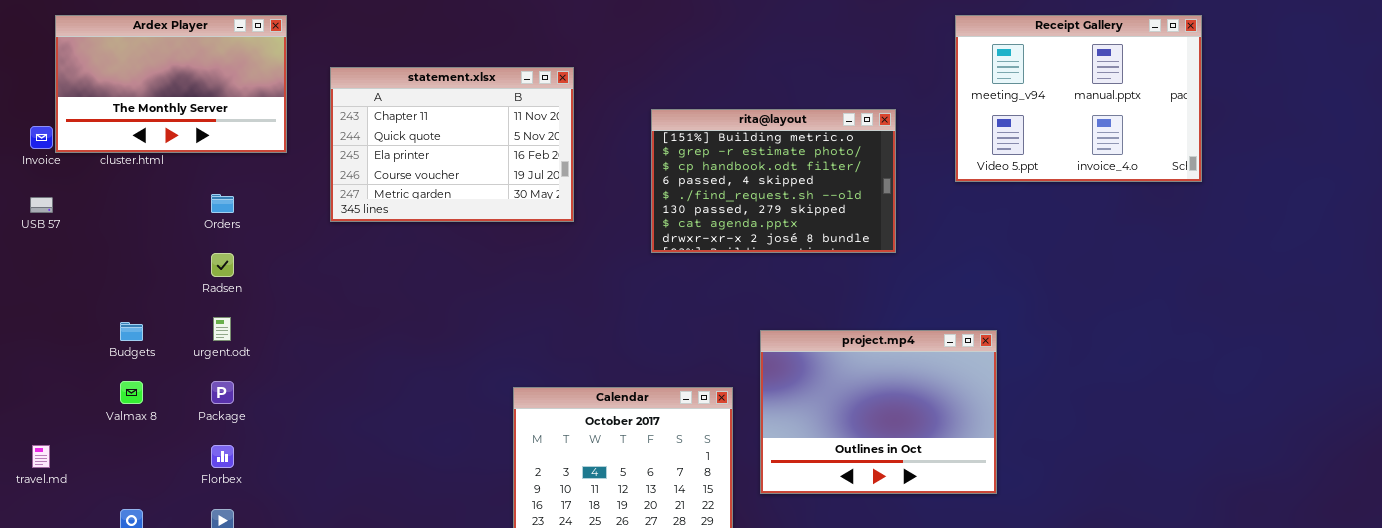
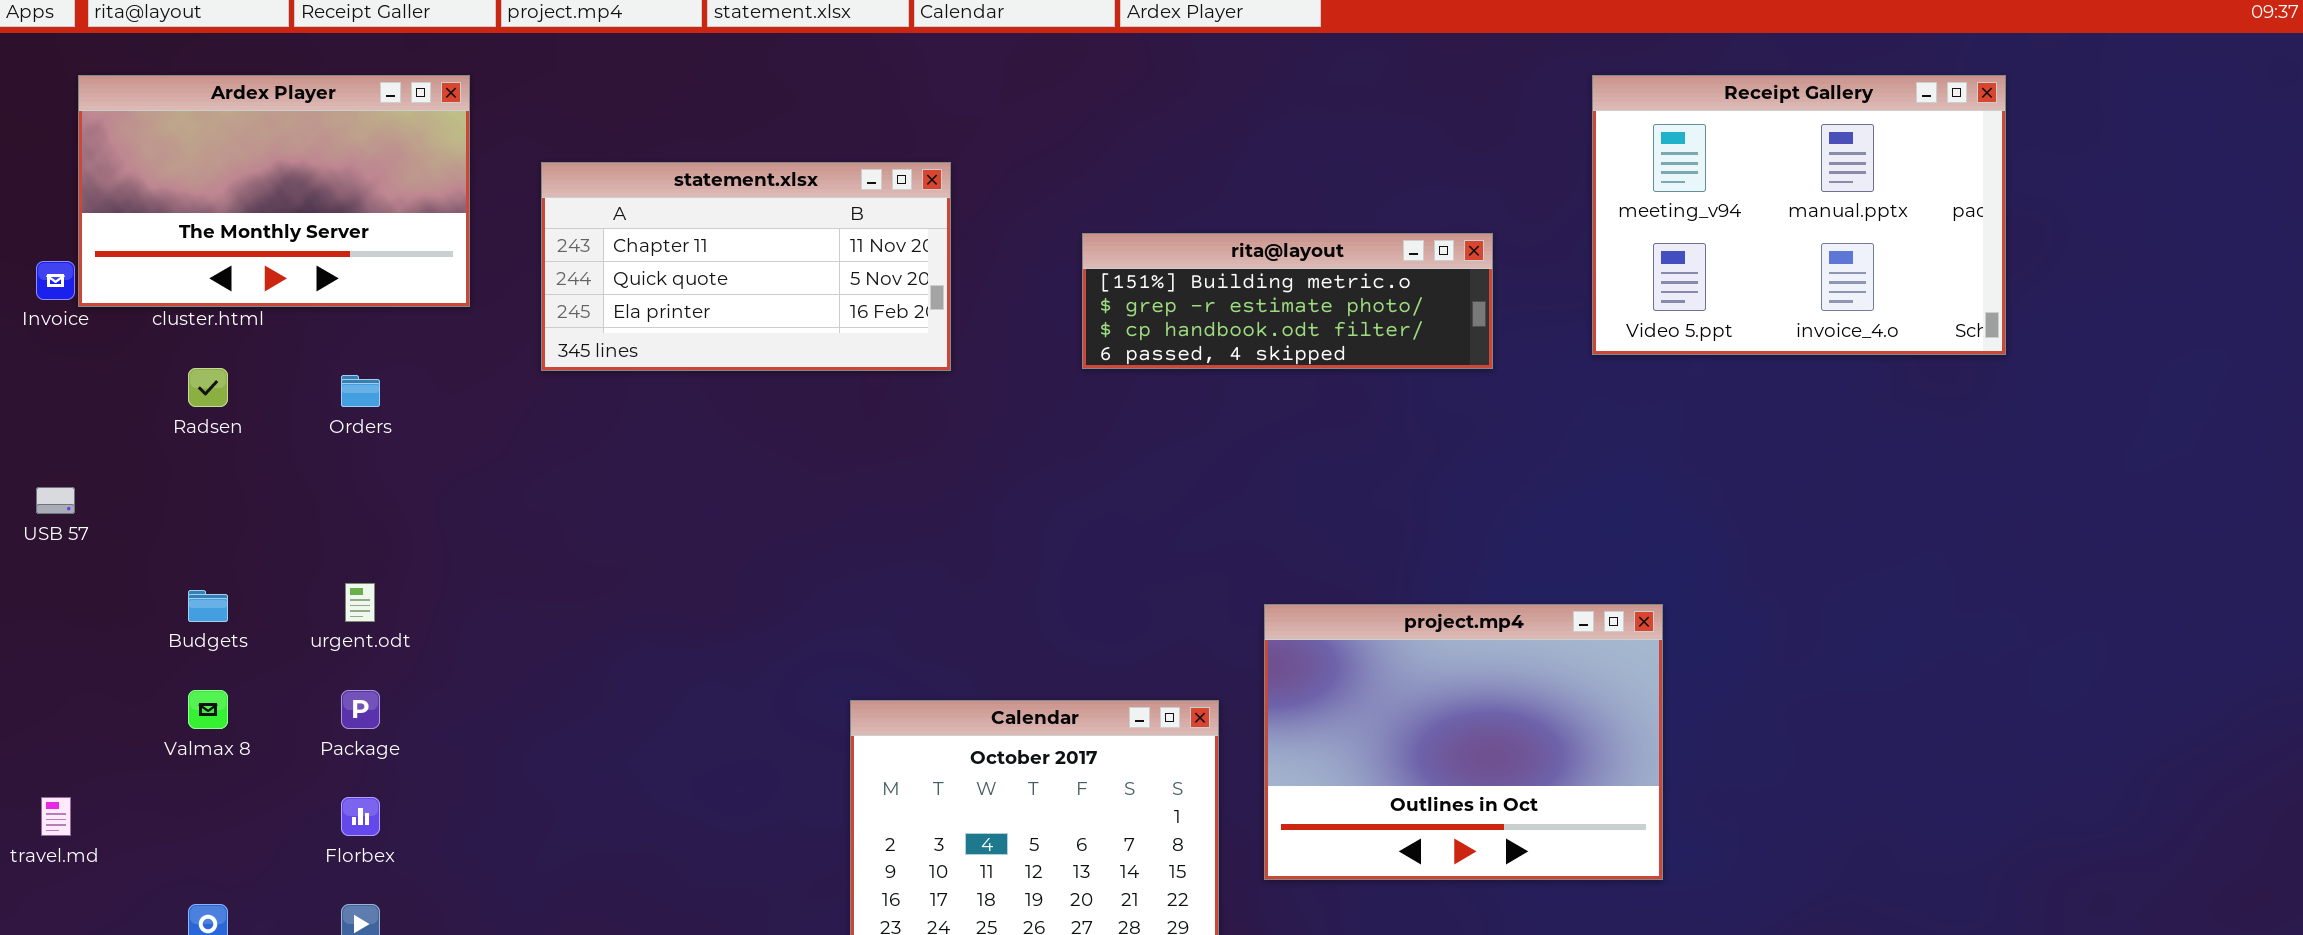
statement.xlsx: [330,67,574,222] -> [541,162,951,371], resized
rita@layout: [651,109,896,253] -> [1082,233,1493,369], resized
USB 57: [30,197,53,213] -> [36,487,75,514], moved
Radsen: [211,253,234,277] -> [188,368,228,407], moved

